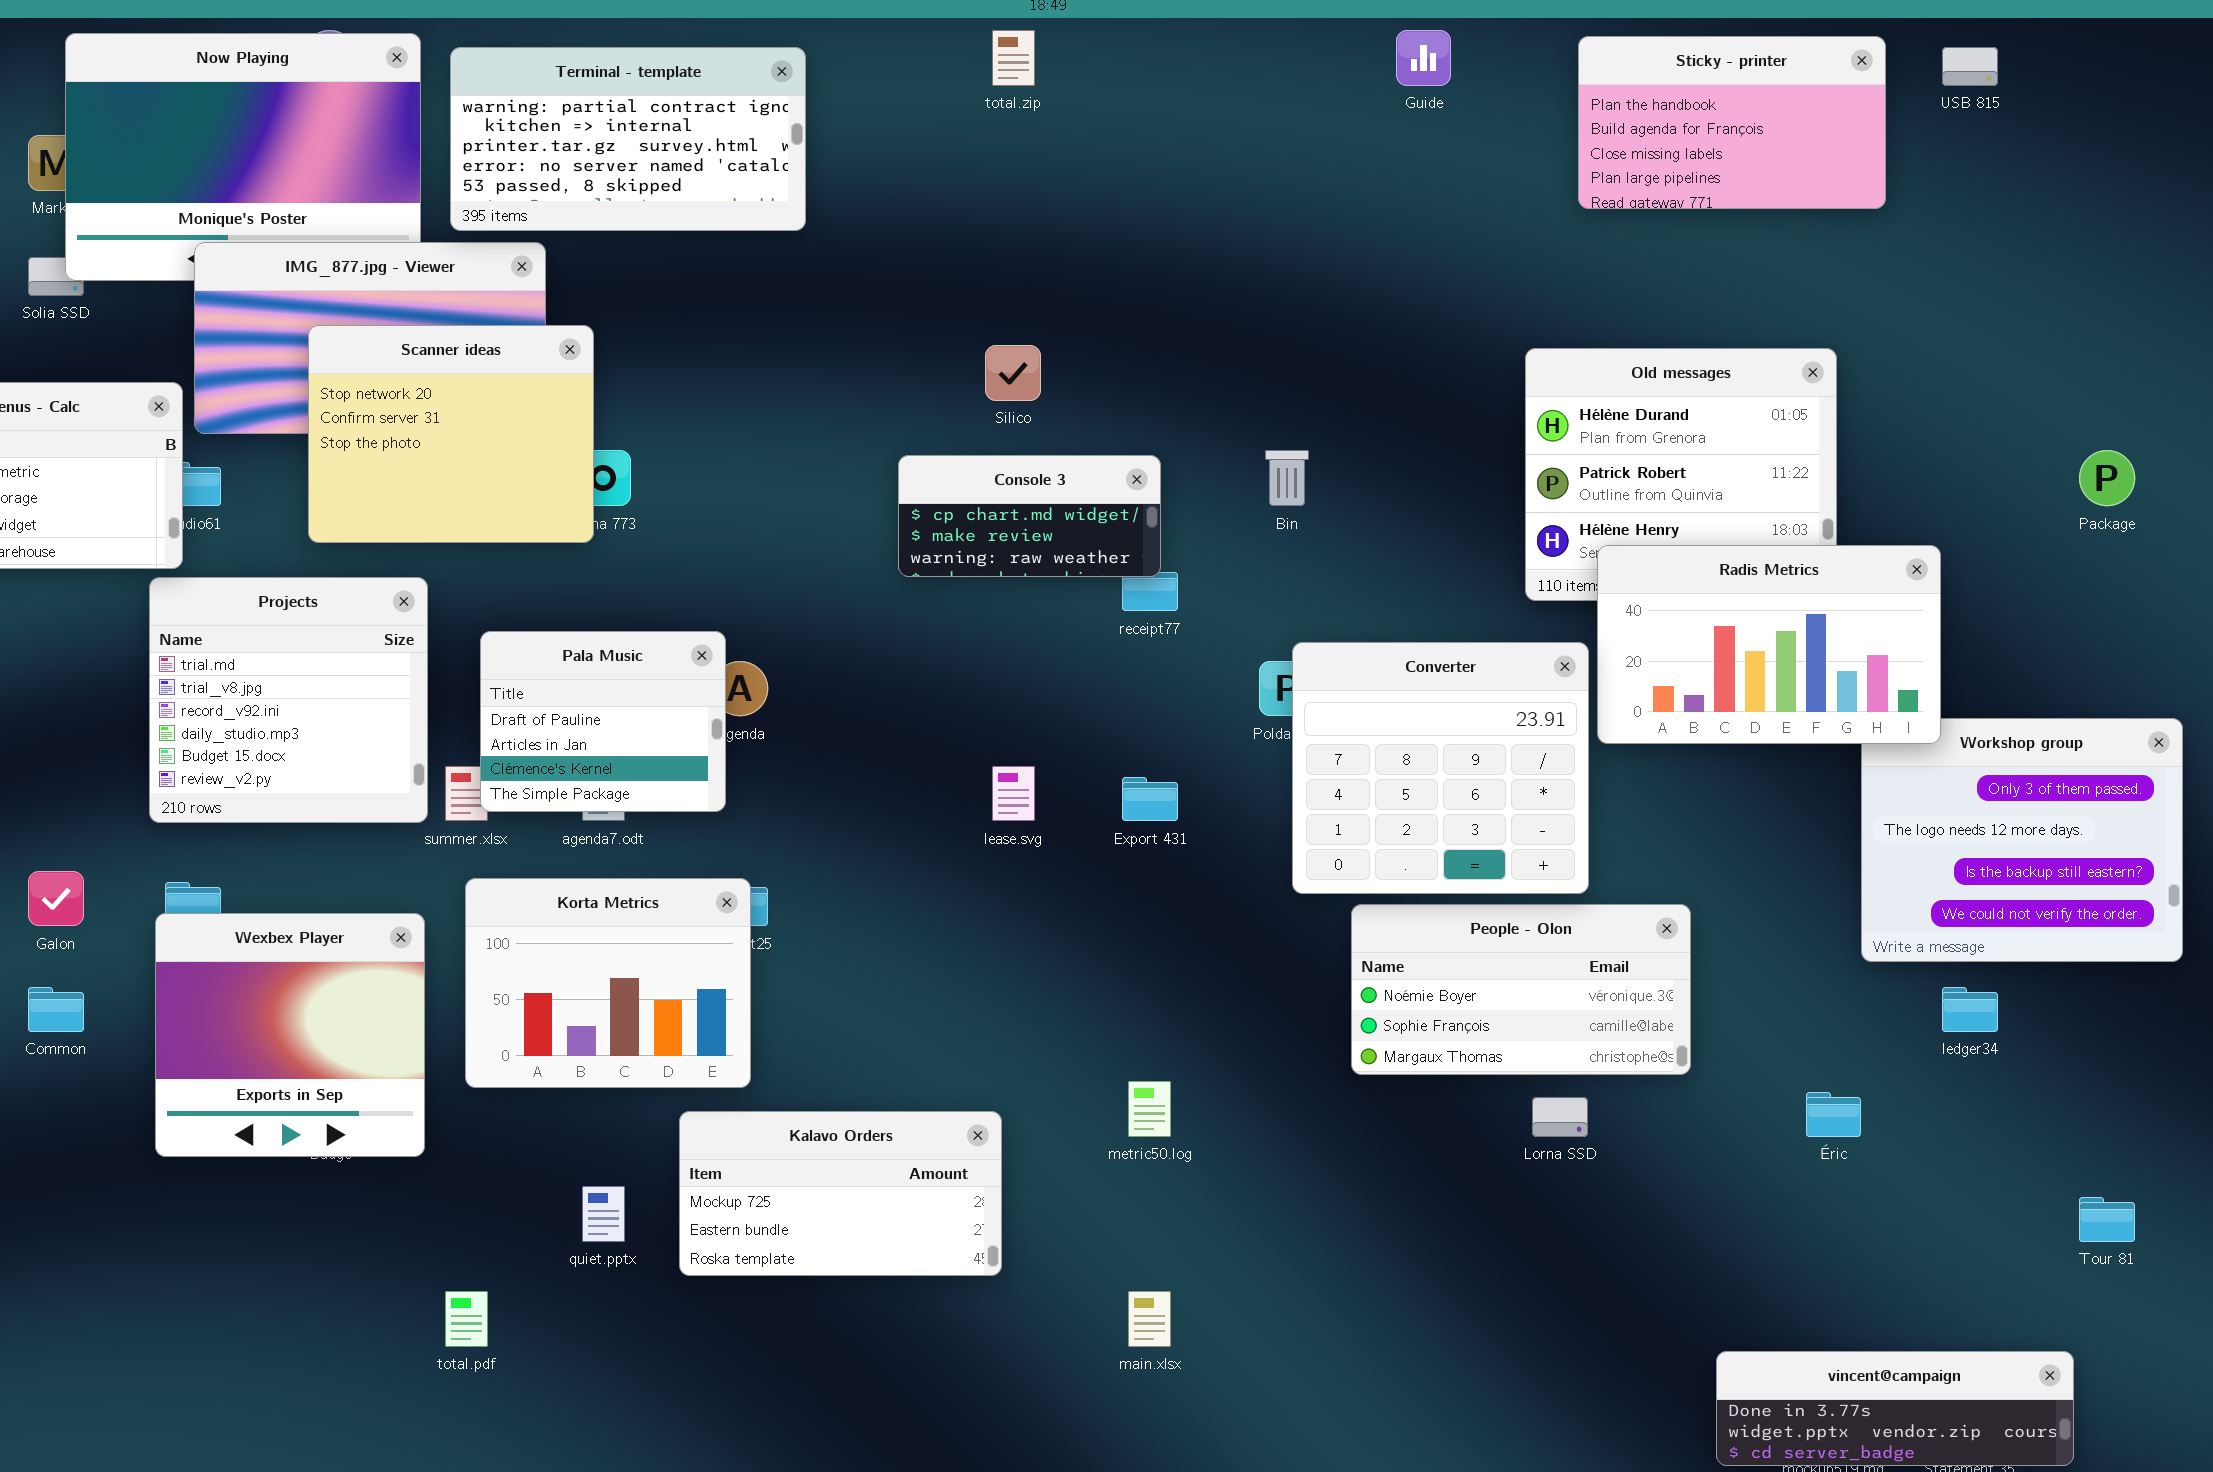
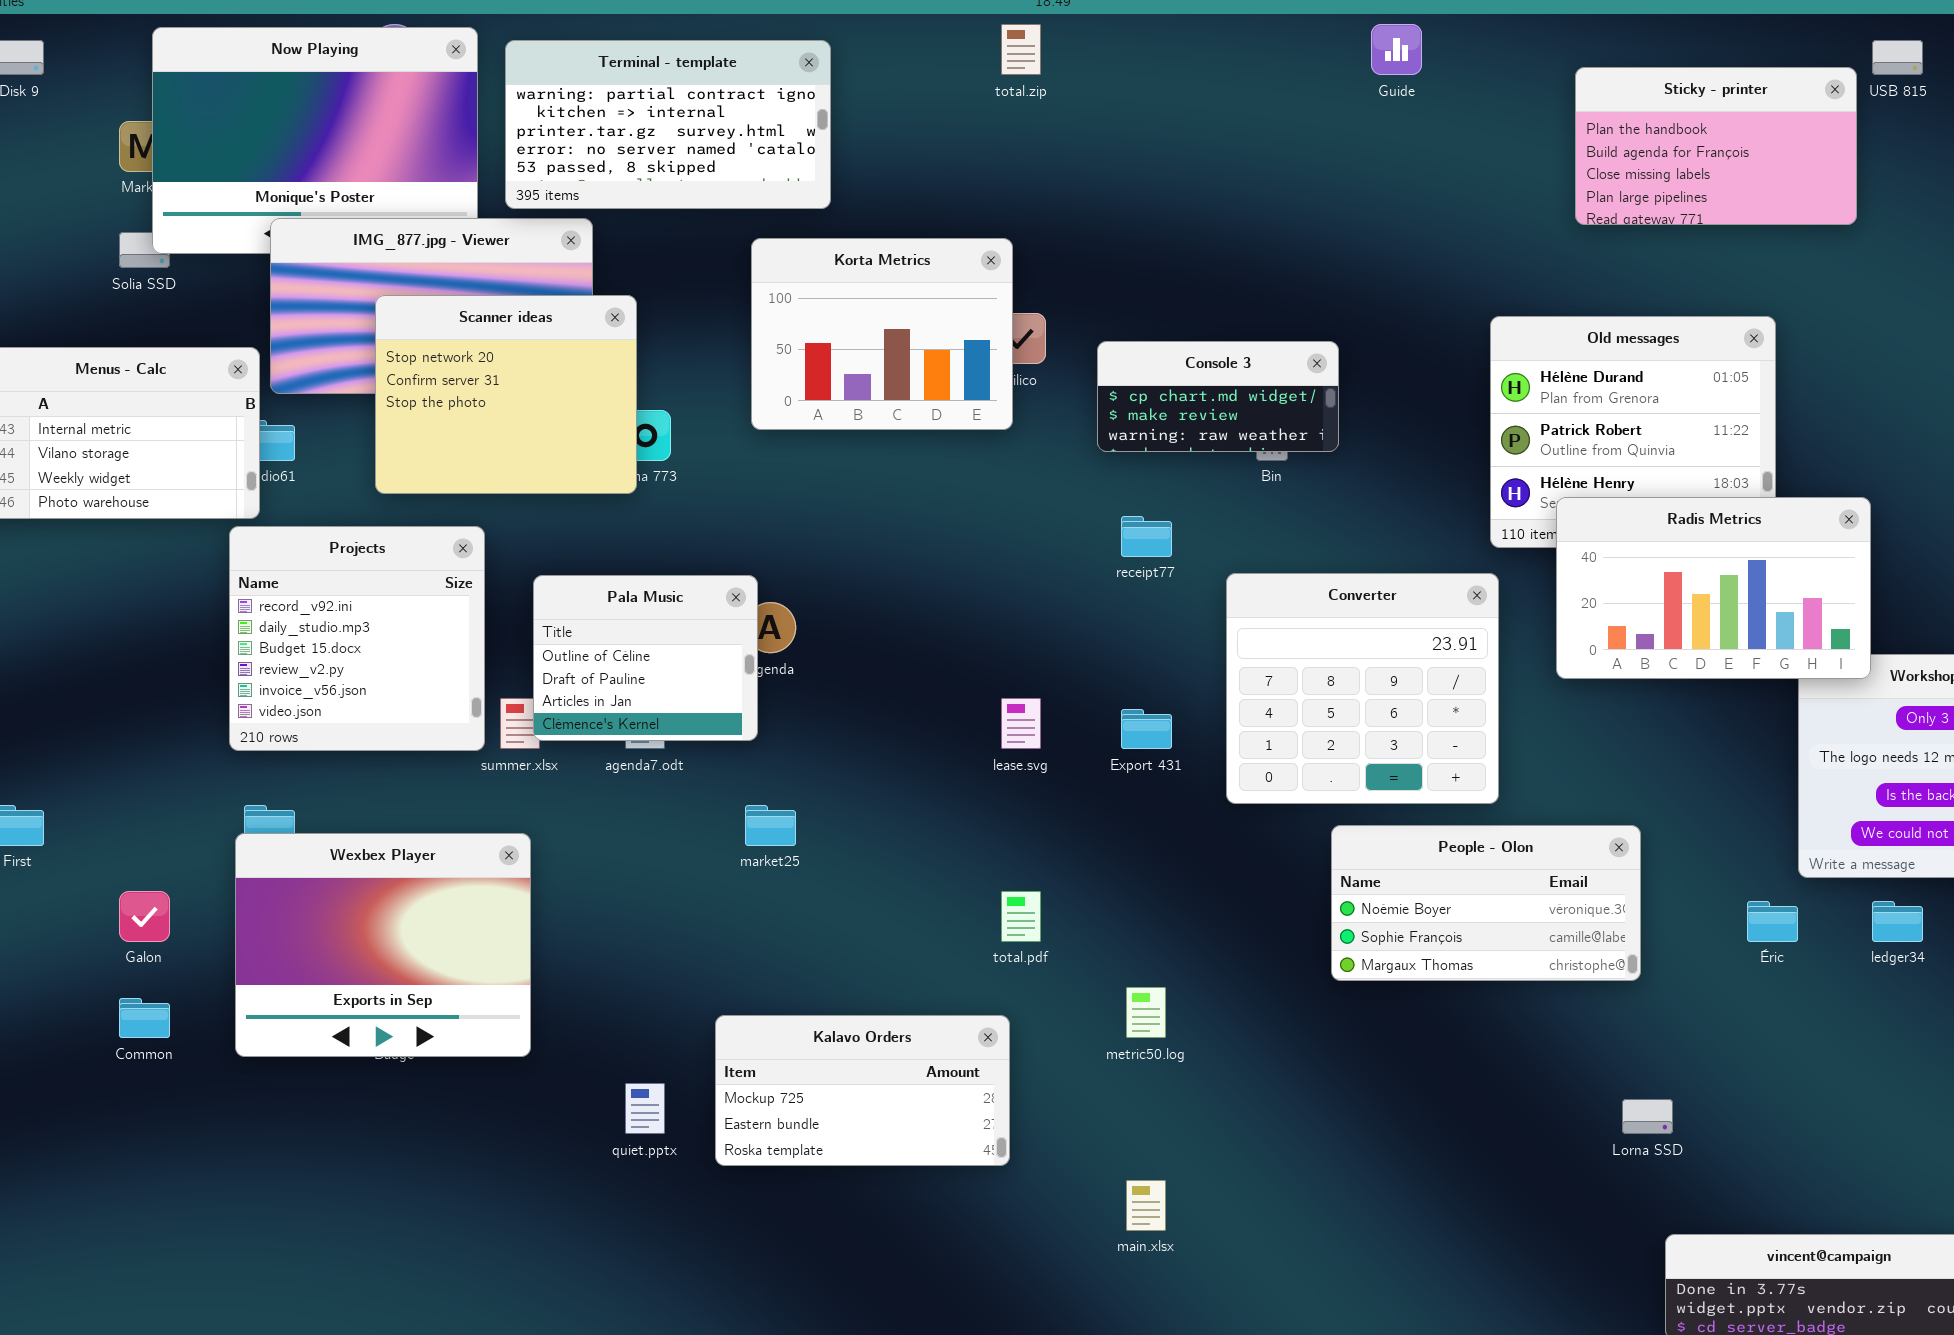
Sticky - printer: [1578,36,1886,209] -> [1575,67,1857,225], moved
Console 3: [898,455,1161,577] -> [1097,341,1339,452], moved
Projects: [149,577,428,823] -> [229,526,485,751], scrolled down 2 rows
Pala Music: [480,631,726,812] -> [533,575,758,741], scrolled up 1 row
Converter: [1292,642,1589,894] -> [1226,573,1499,804], moved
Galon: [28,871,84,926] -> [119,891,170,942], moved
Korta Metrics: [465,878,751,1088] -> [751,238,1013,430], moved
Wexbex Player: [155,913,425,1157] -> [235,833,531,1057], resized
Common: [28,987,84,1032] -> [119,998,170,1038], moved
Éric: [1806,1092,1861,1137] -> [1747,901,1798,942], moved
Lorna SSD: [1532,1097,1588,1137] -> [1622,1099,1673,1134], moved
total.pdf: [445,1291,488,1347] -> [1001,891,1041,942], moved

